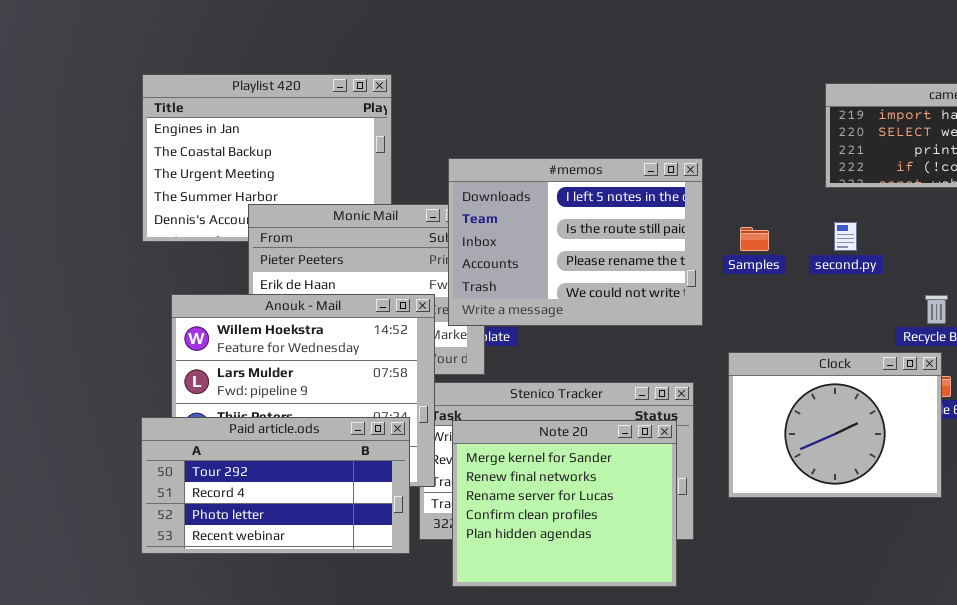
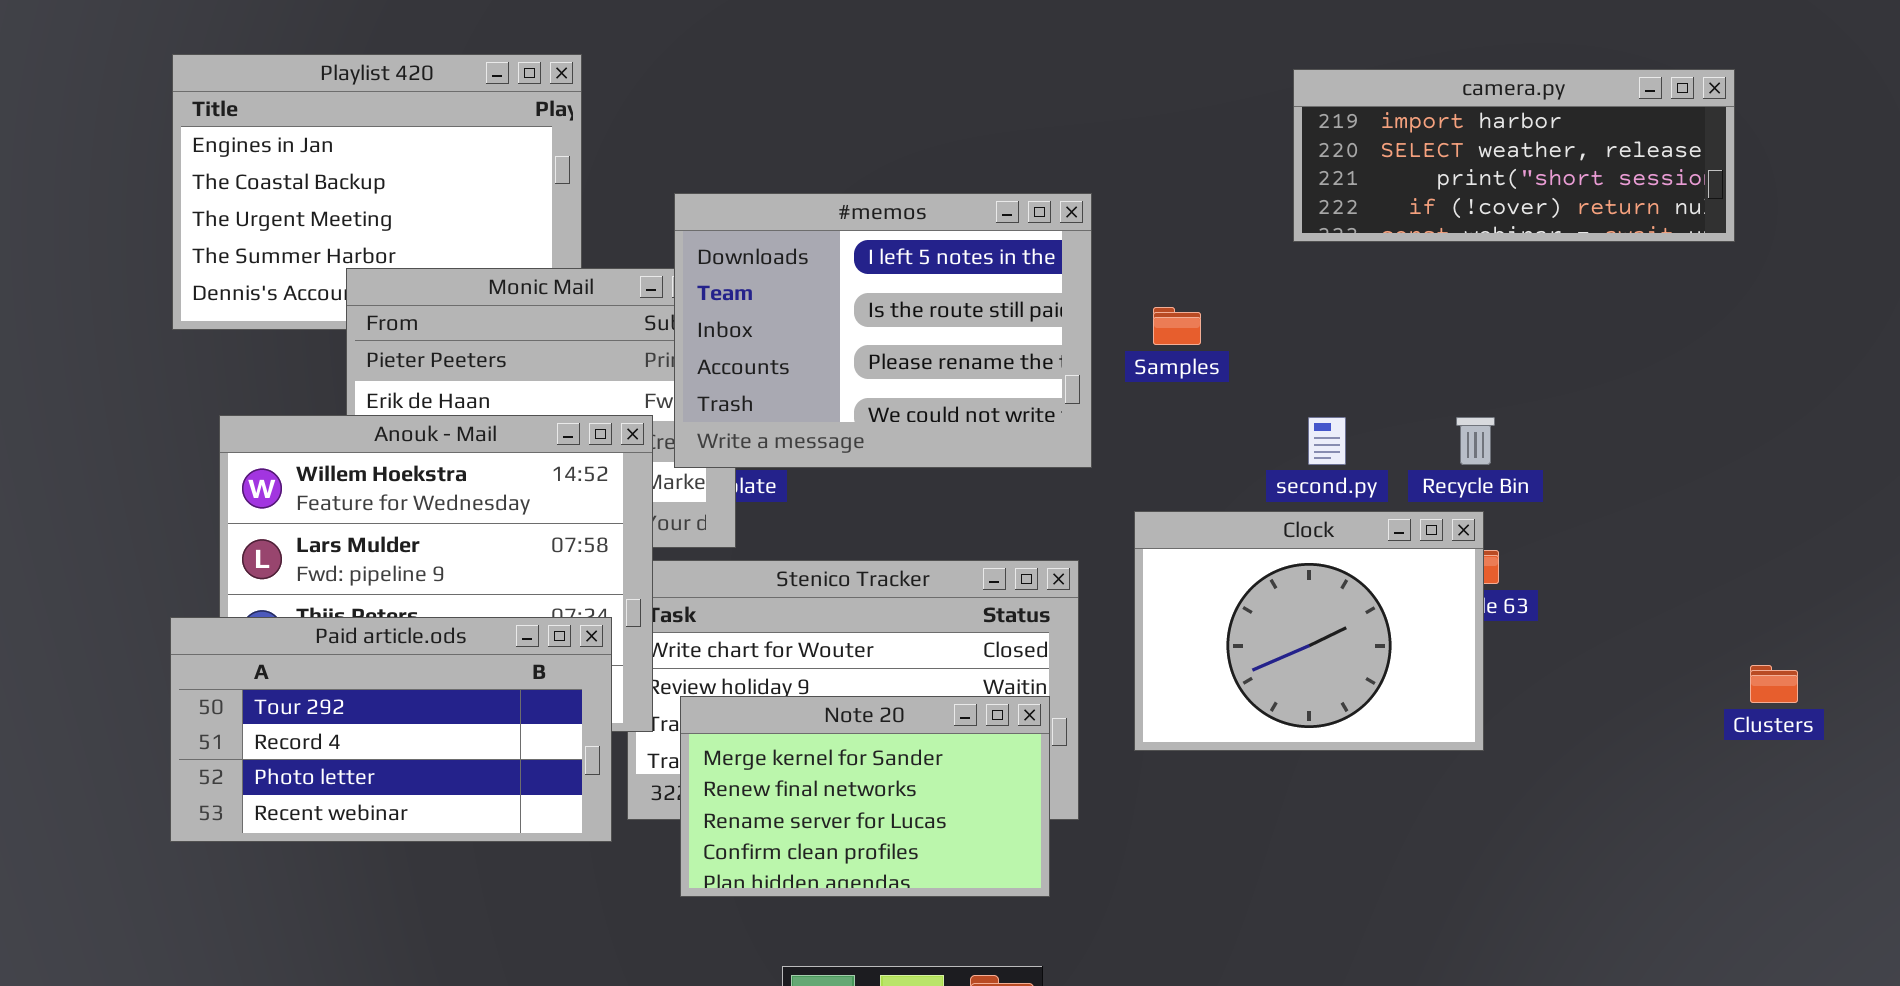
second.py: [834,222,857,251] -> [1308,417,1346,465], moved
Note 20: [452,420,677,587] -> [680,696,1050,897], resized

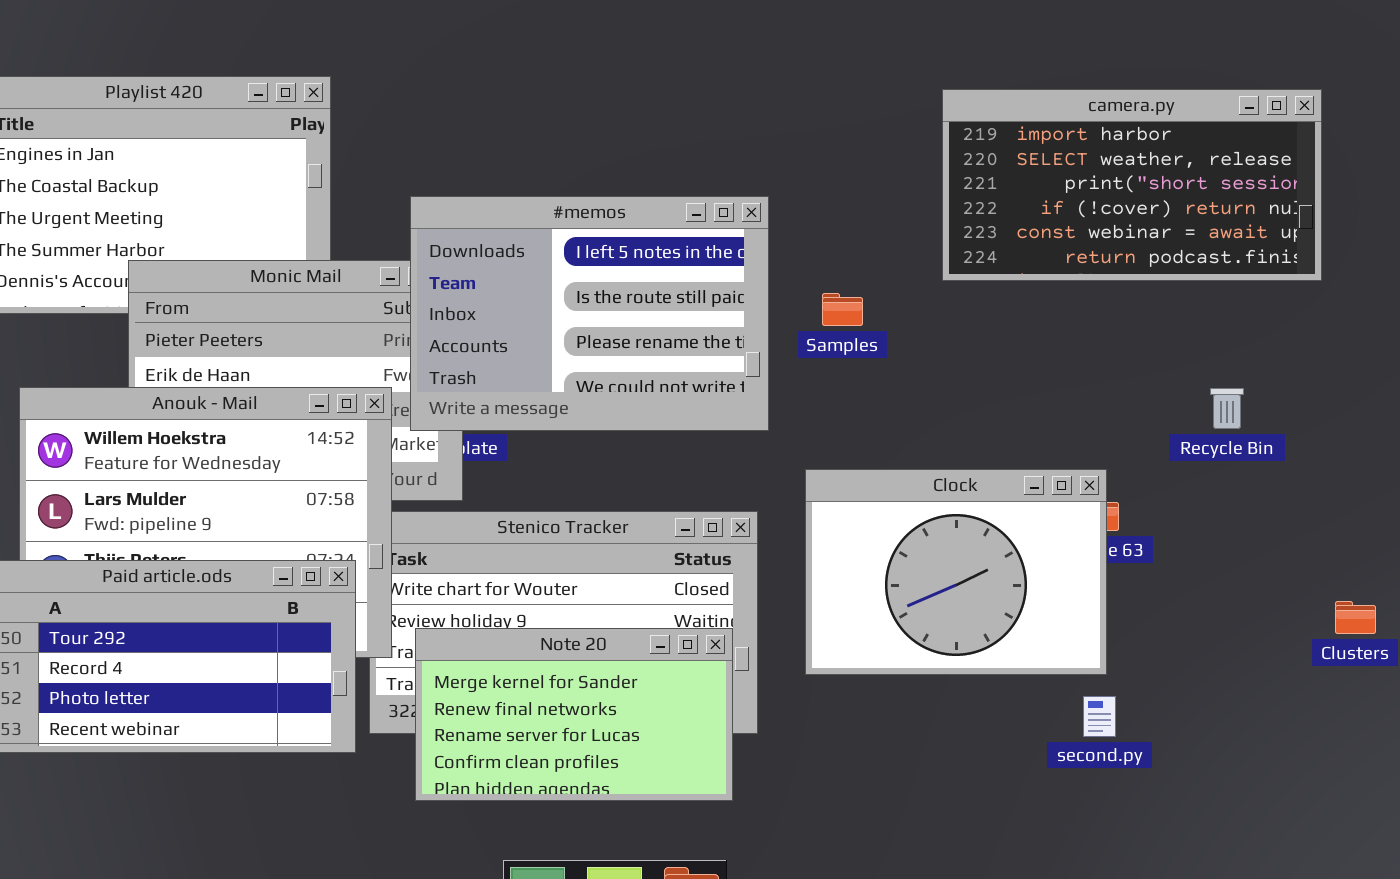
camera.py: [1293,69,1735,242] -> [942,89,1322,281], resized
second.py: [1308,417,1346,465] -> [1083,696,1116,737], moved
Recycle Bin: [1456,417,1495,465] -> [1210,388,1244,429], moved

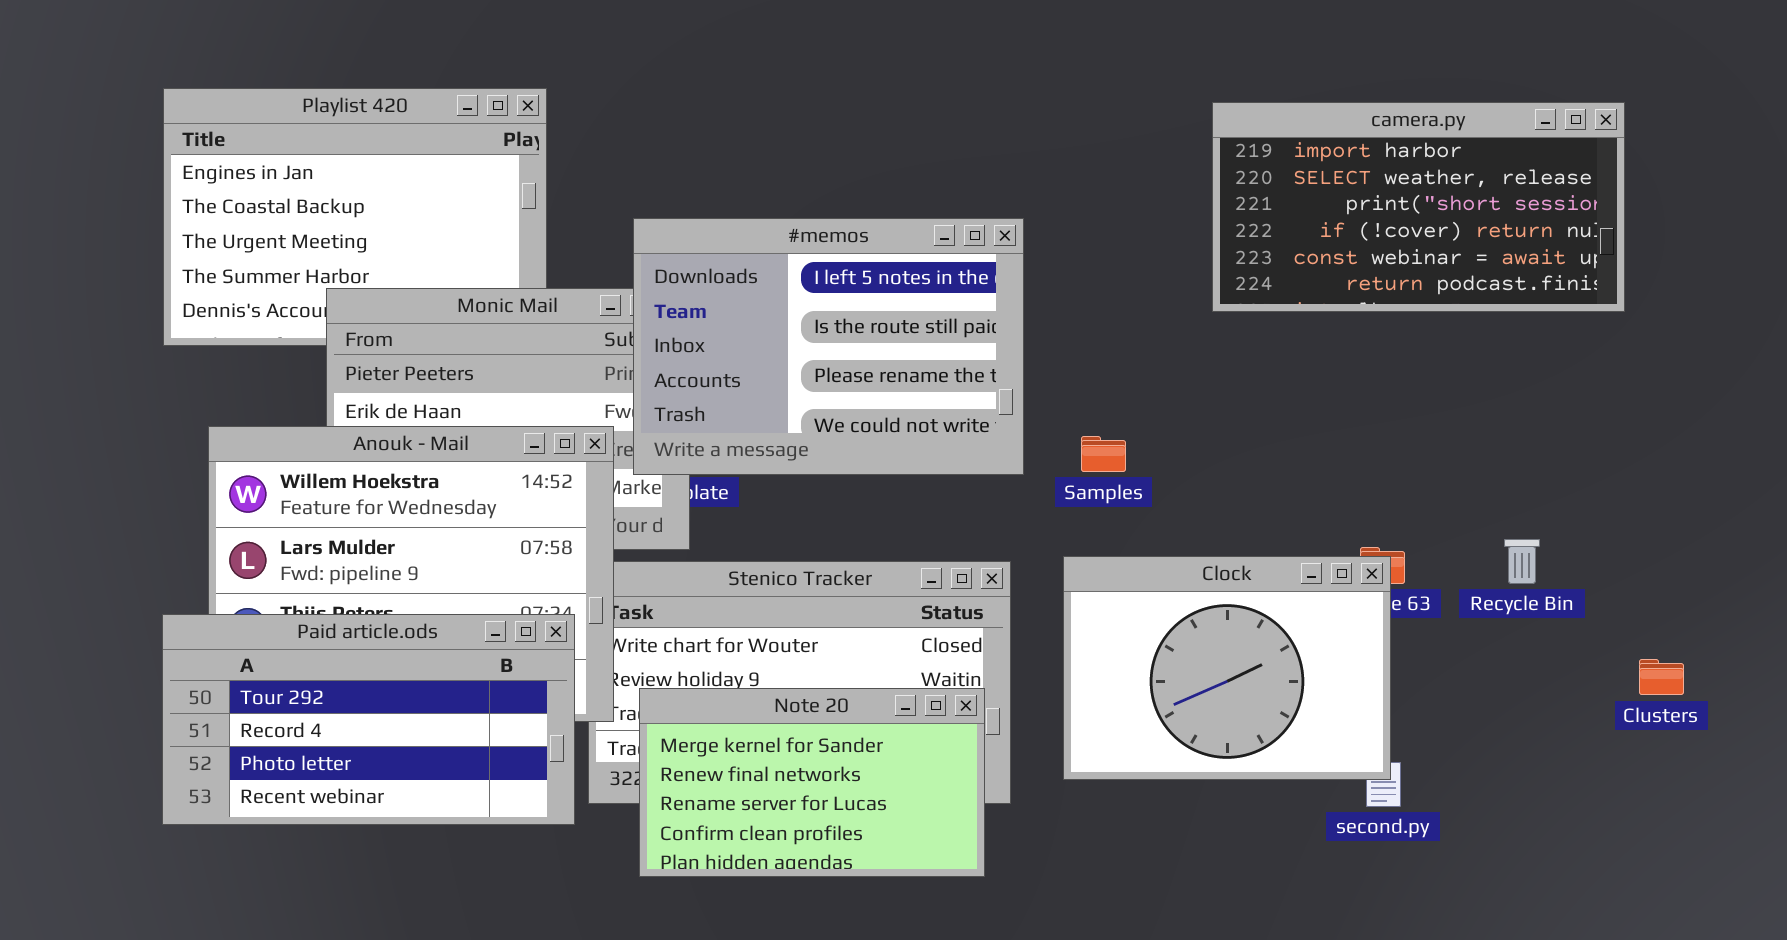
Samples: [822,293,863,326] -> [1081,436,1126,472], moved
Recycle Bin: [1210,388,1244,429] -> [1504,539,1540,584], moved
Clock: [805,469,1107,675] -> [1063,556,1391,780], moved

